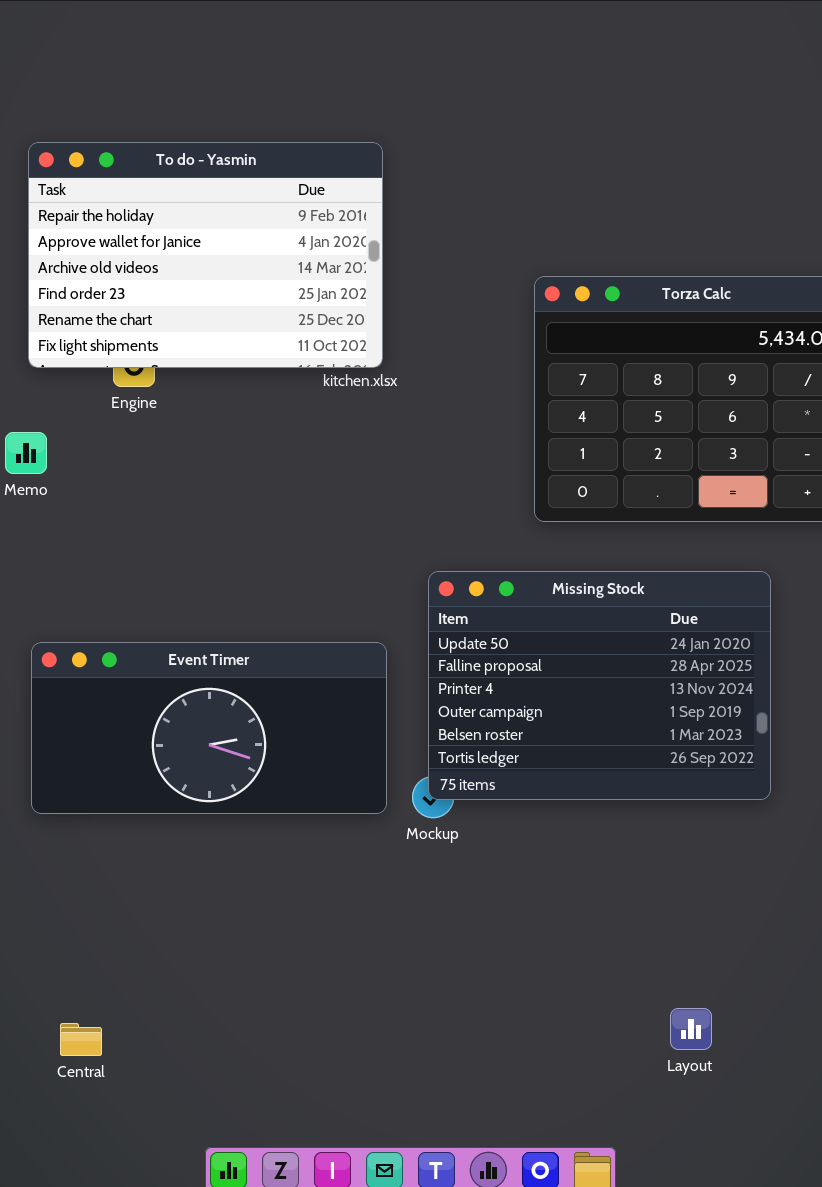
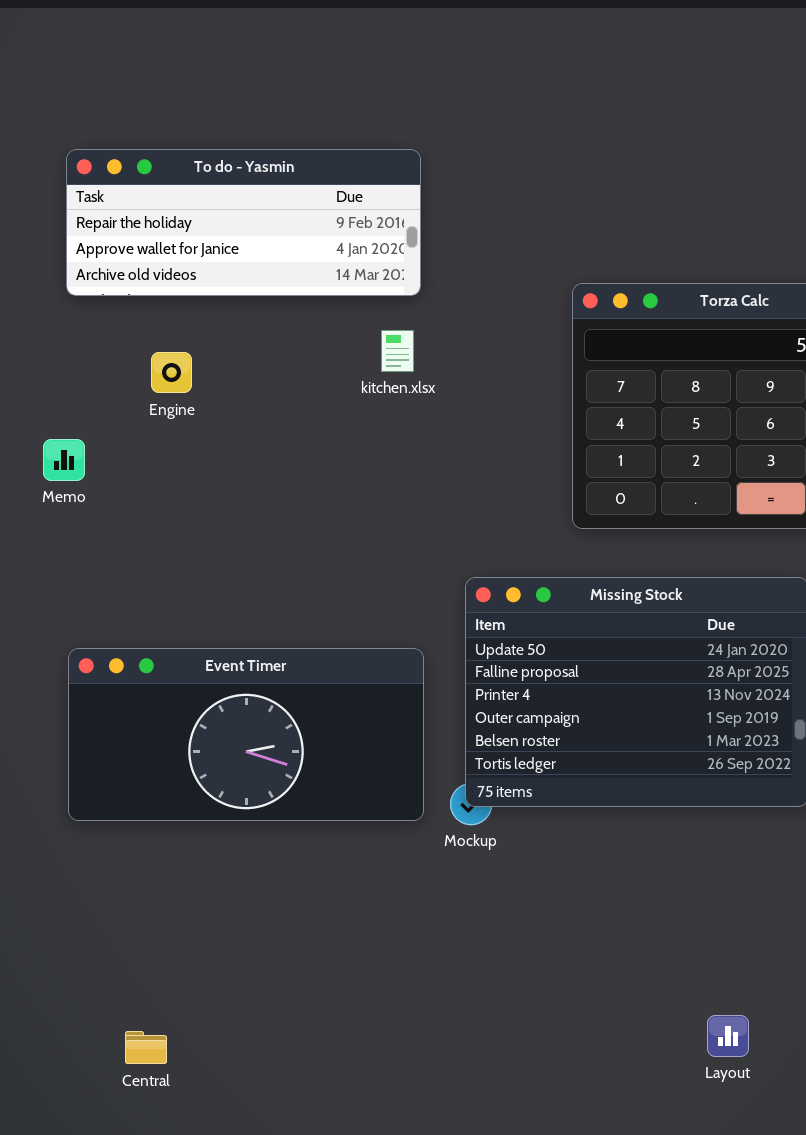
To do - Yasmin: [28,142,383,368] -> [66,149,421,296], resized
Central: [60,1023,102,1056] -> [125,1031,167,1064], moved

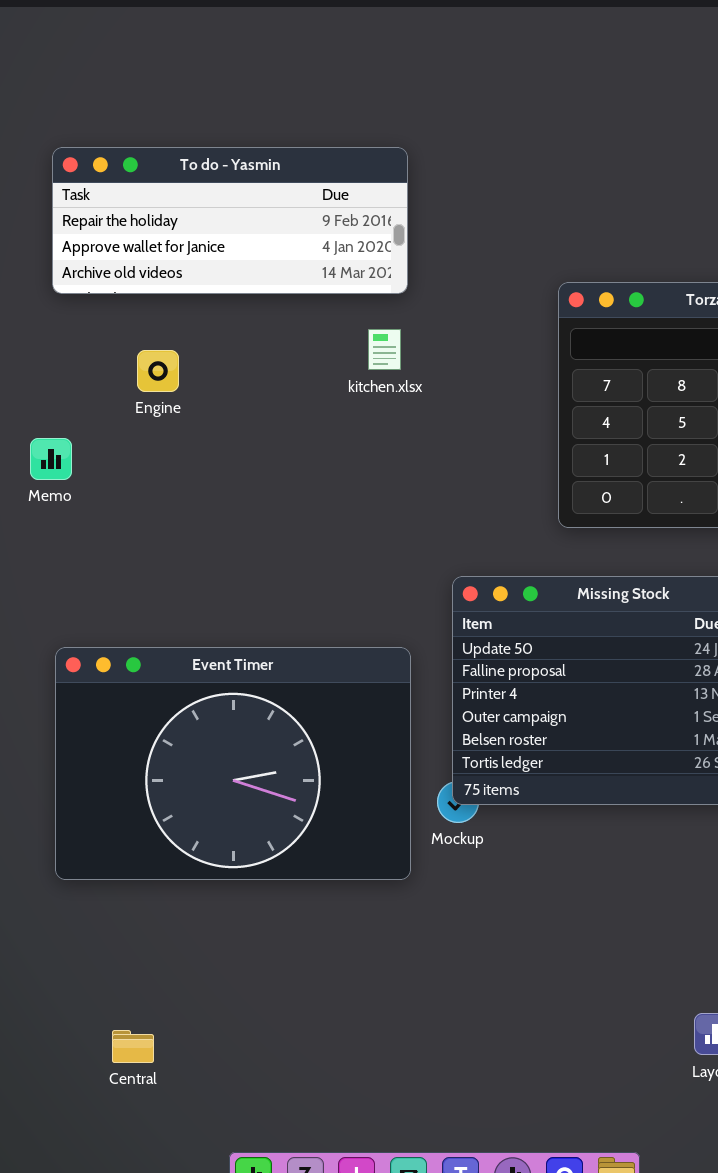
Event Timer: [68,648,424,821] -> [55,647,411,880], resized

